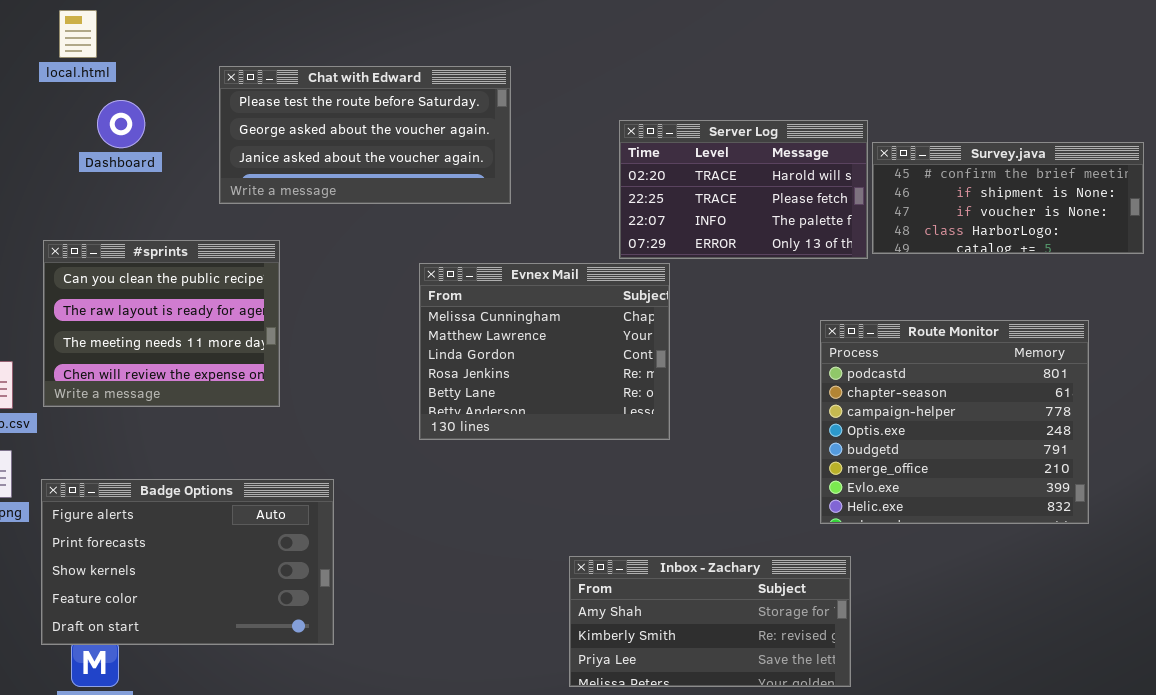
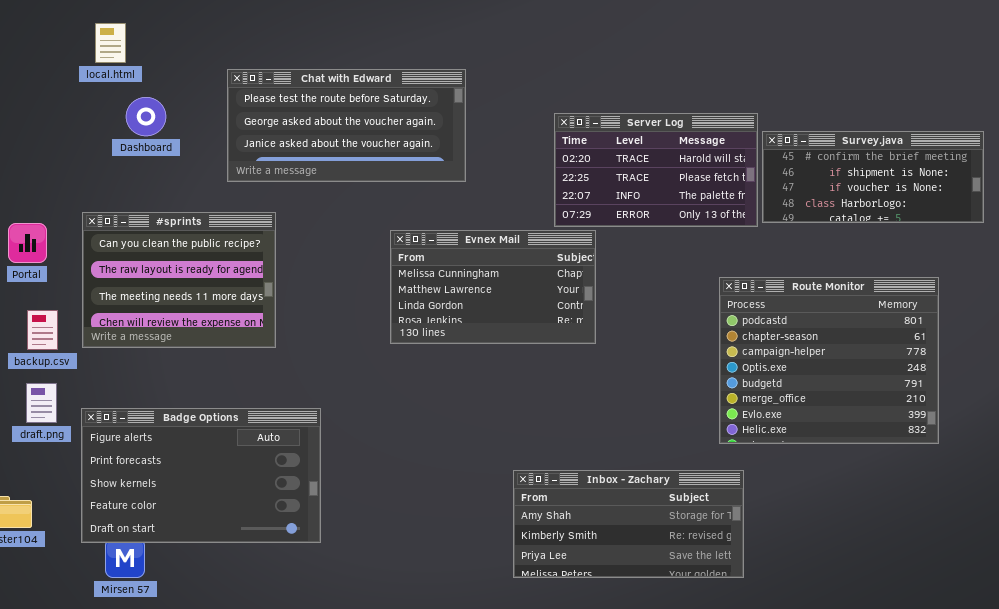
Evnex Mail: [419,263,670,440] -> [390,230,596,344], resized

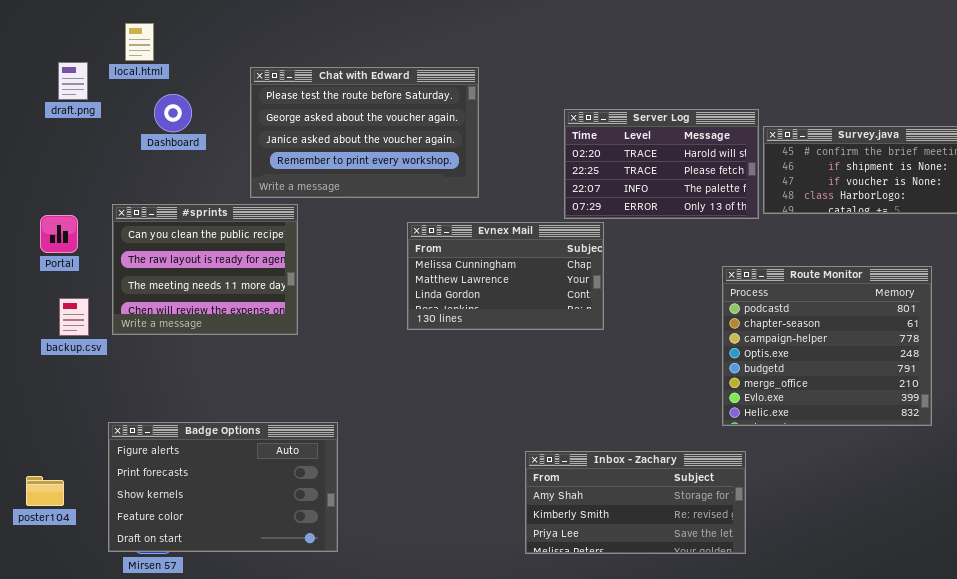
Chat with Edward: [227,69,466,182] -> [250,67,479,198], resized
draft.png: [26,383,57,423] -> [58,62,88,100], moved
Badge Options: [81,408,321,543] -> [108,422,338,552], moved

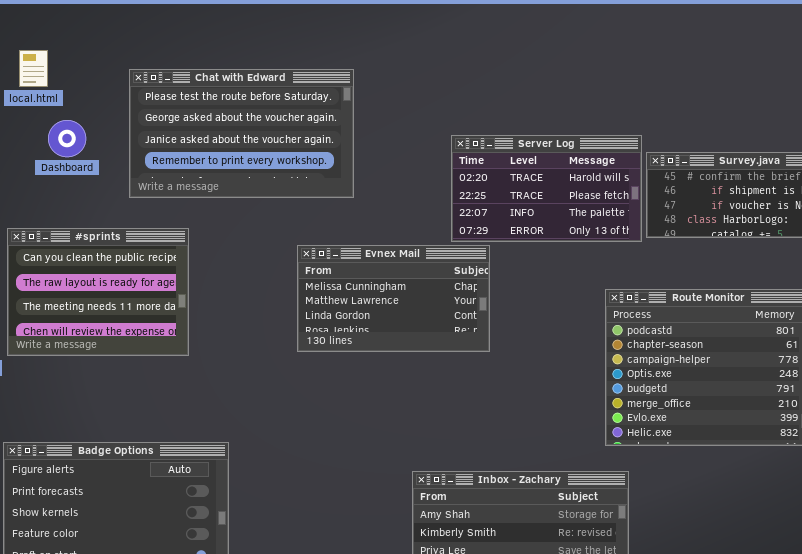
Chat with Edward: [250,67,479,198] -> [129,69,354,198], moved

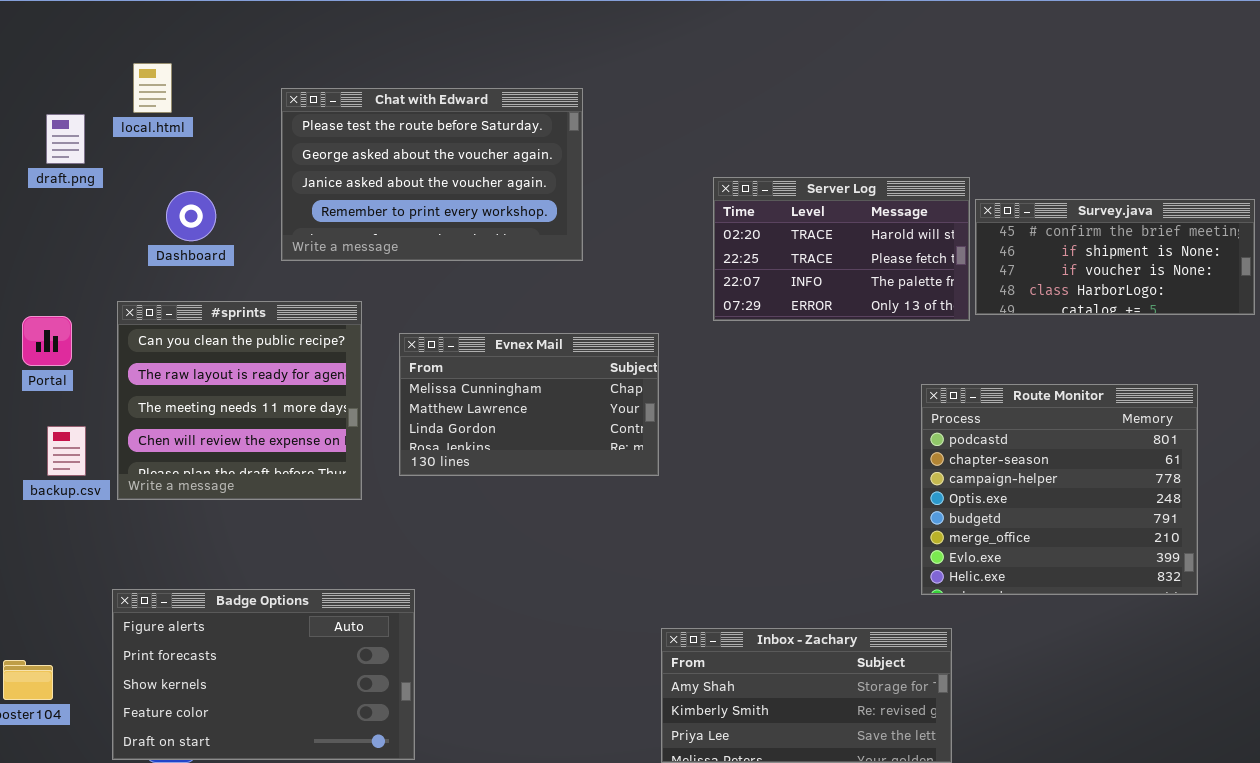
Dashboard: [48,120,86,157] -> [166,191,216,241], moved
#sprints: [7,228,189,356] -> [117,301,362,500], resized
Evnex Mail: [297,245,490,352] -> [399,333,659,476], moved

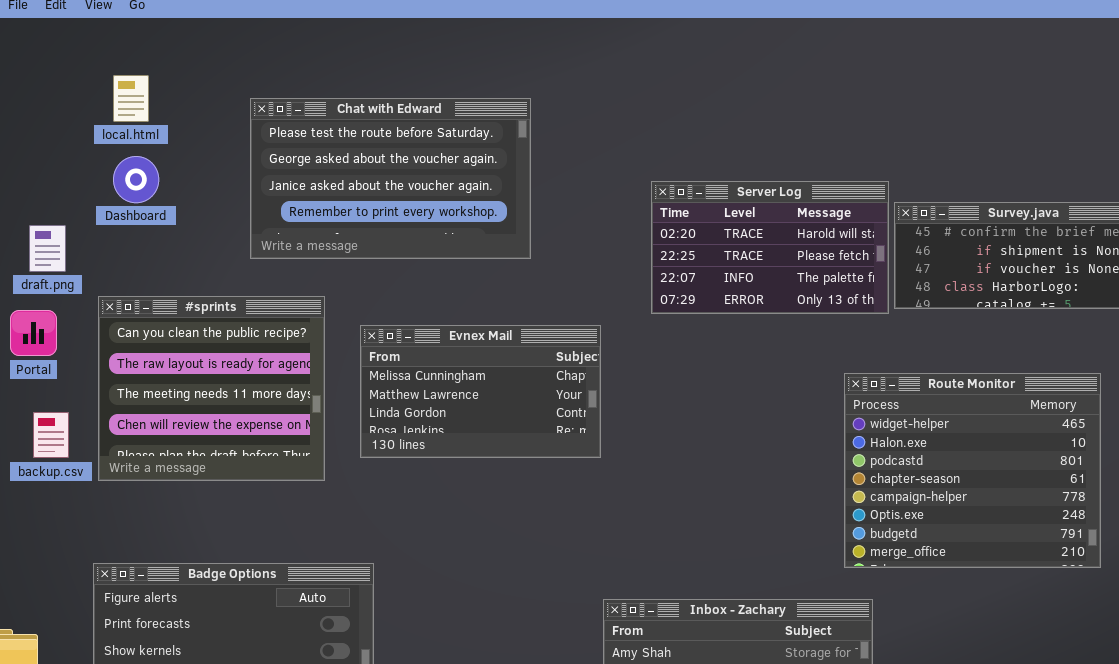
draft.png: [46,114,85,164] -> [29,225,66,272], moved
Dashboard: [166,191,216,241] -> [113,156,159,203], moved
Route Monitor: [921,384,1198,595] -> [844,373,1101,568], scrolled up 2 rows

